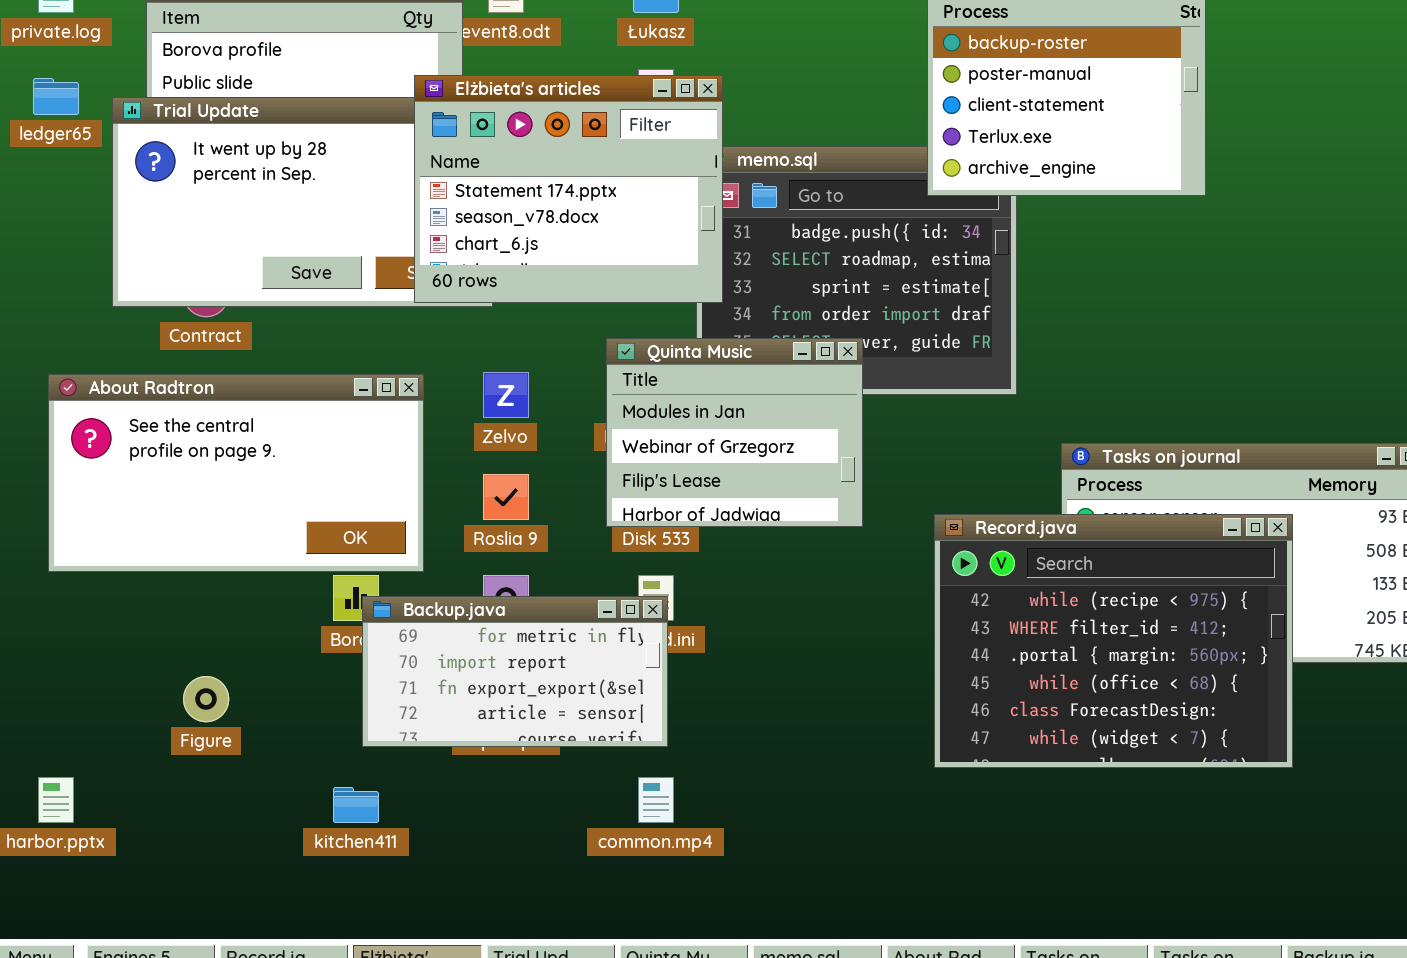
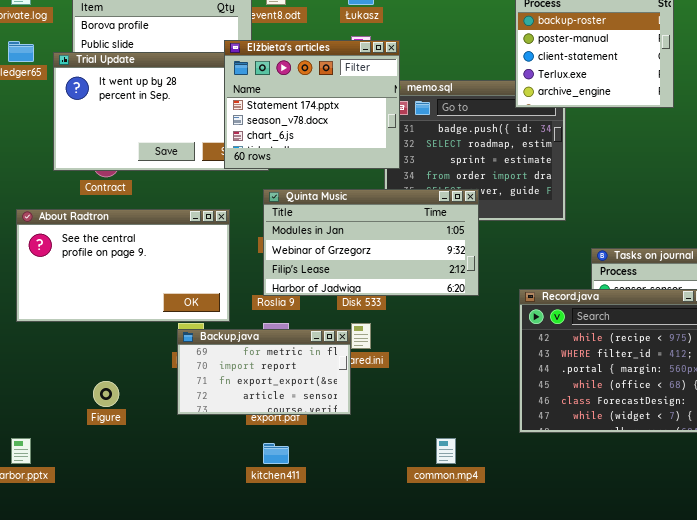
Quinta Music: [606,338,863,527] -> [263,189,479,296], resized
Backup.java: [362,596,668,747] -> [177,329,351,415], moved
common.mp4: [638,777,674,823] -> [436,438,456,464], moved
kitchen411: [333,787,379,823] -> [263,443,289,464], moved

